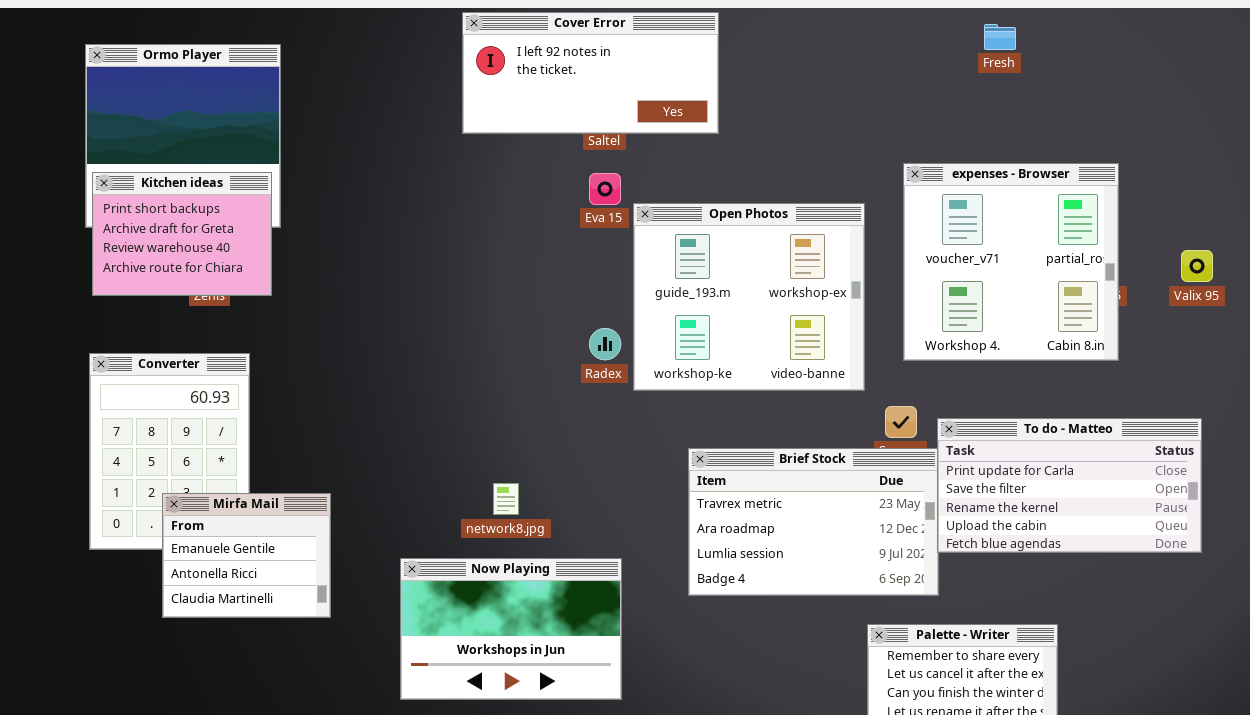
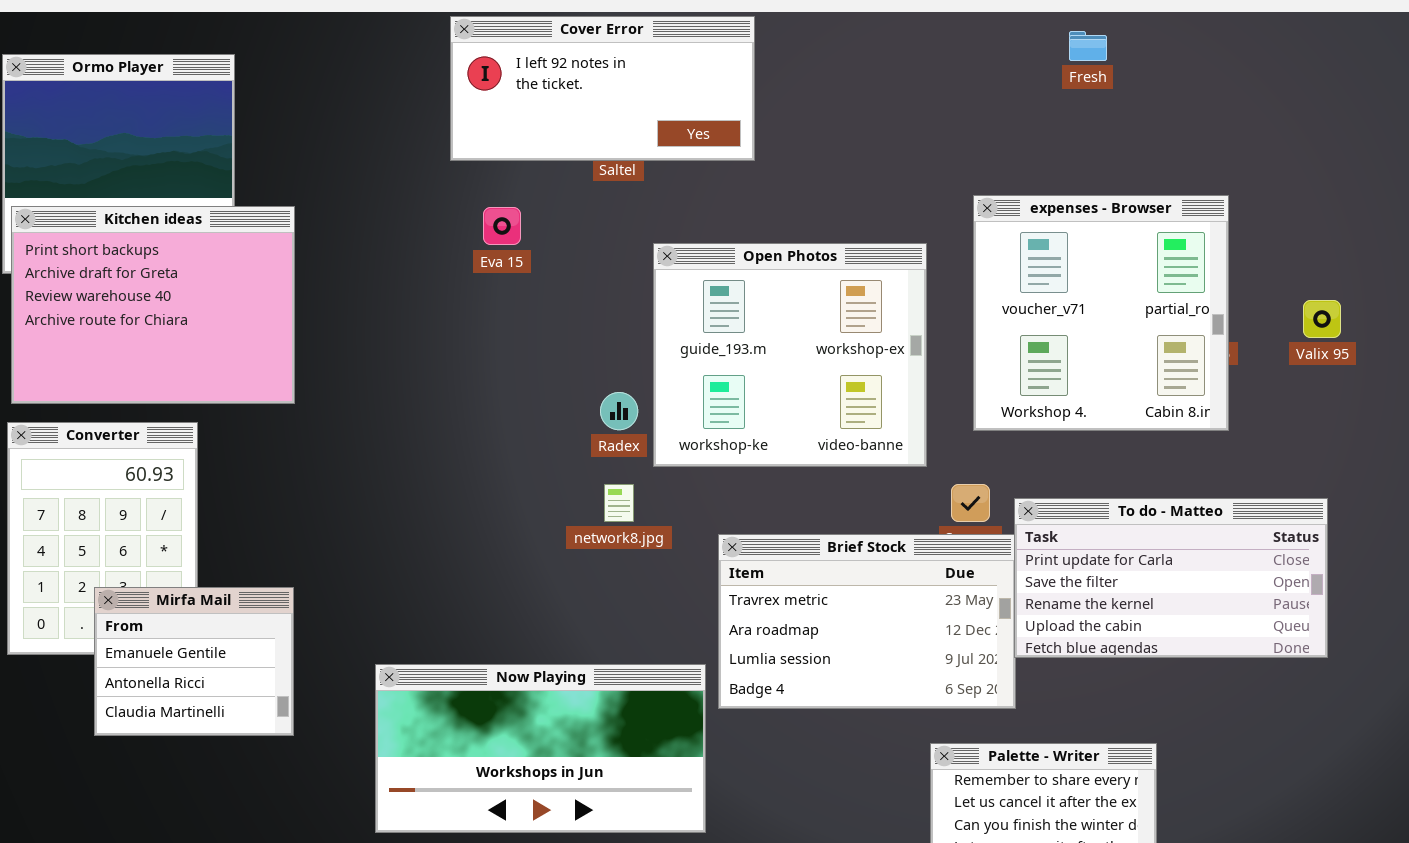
Kitchen ideas: [92,172,272,296] -> [11,206,295,404], resized
Eva 15: [589,173,621,205] -> [483,207,521,245], moved
network8.jpg: [493,483,519,515] -> [604,484,634,522], moved
Now Playing: [400,558,622,700] -> [375,664,706,833], resized

